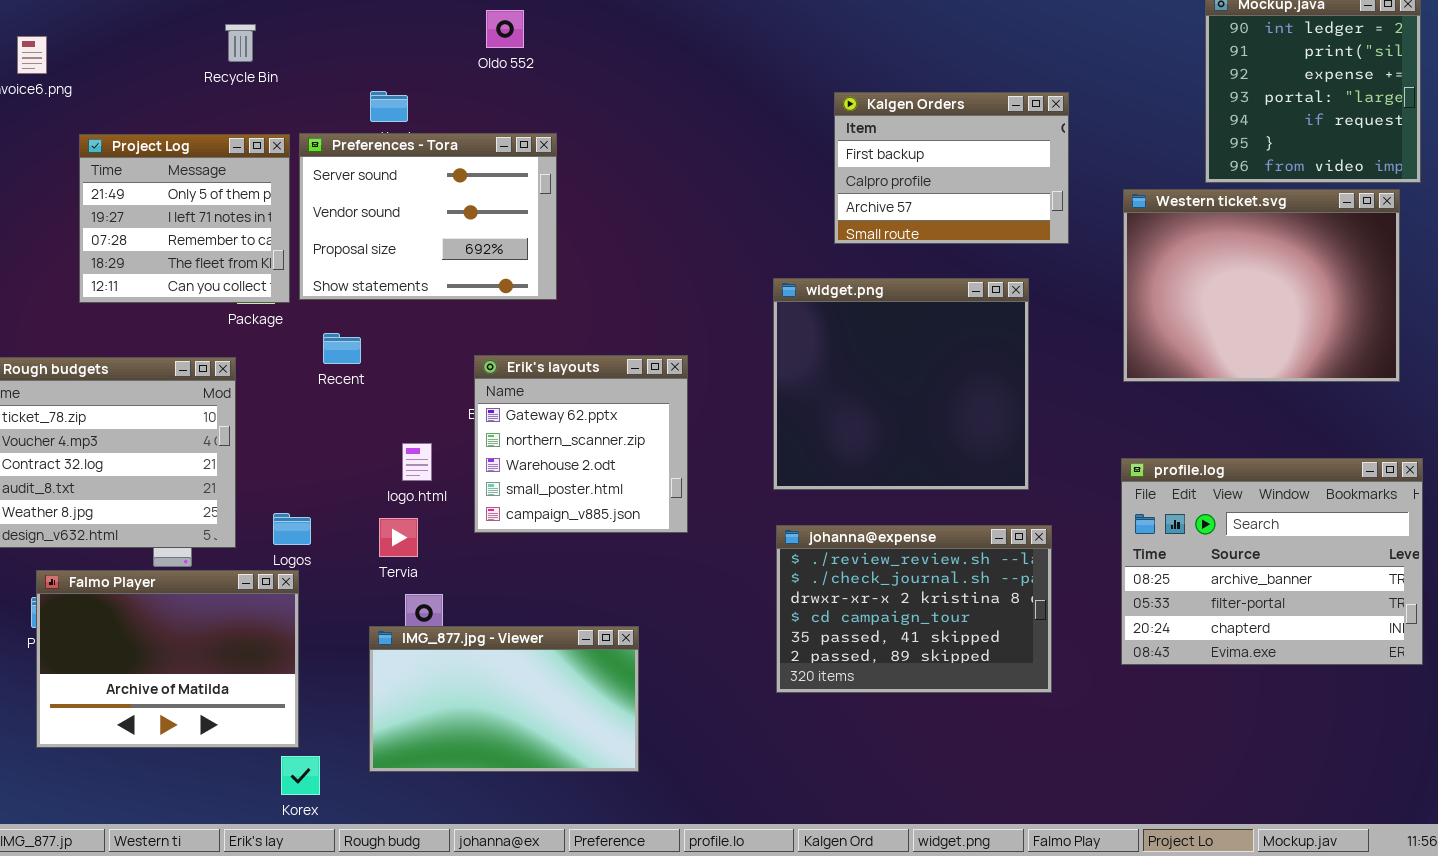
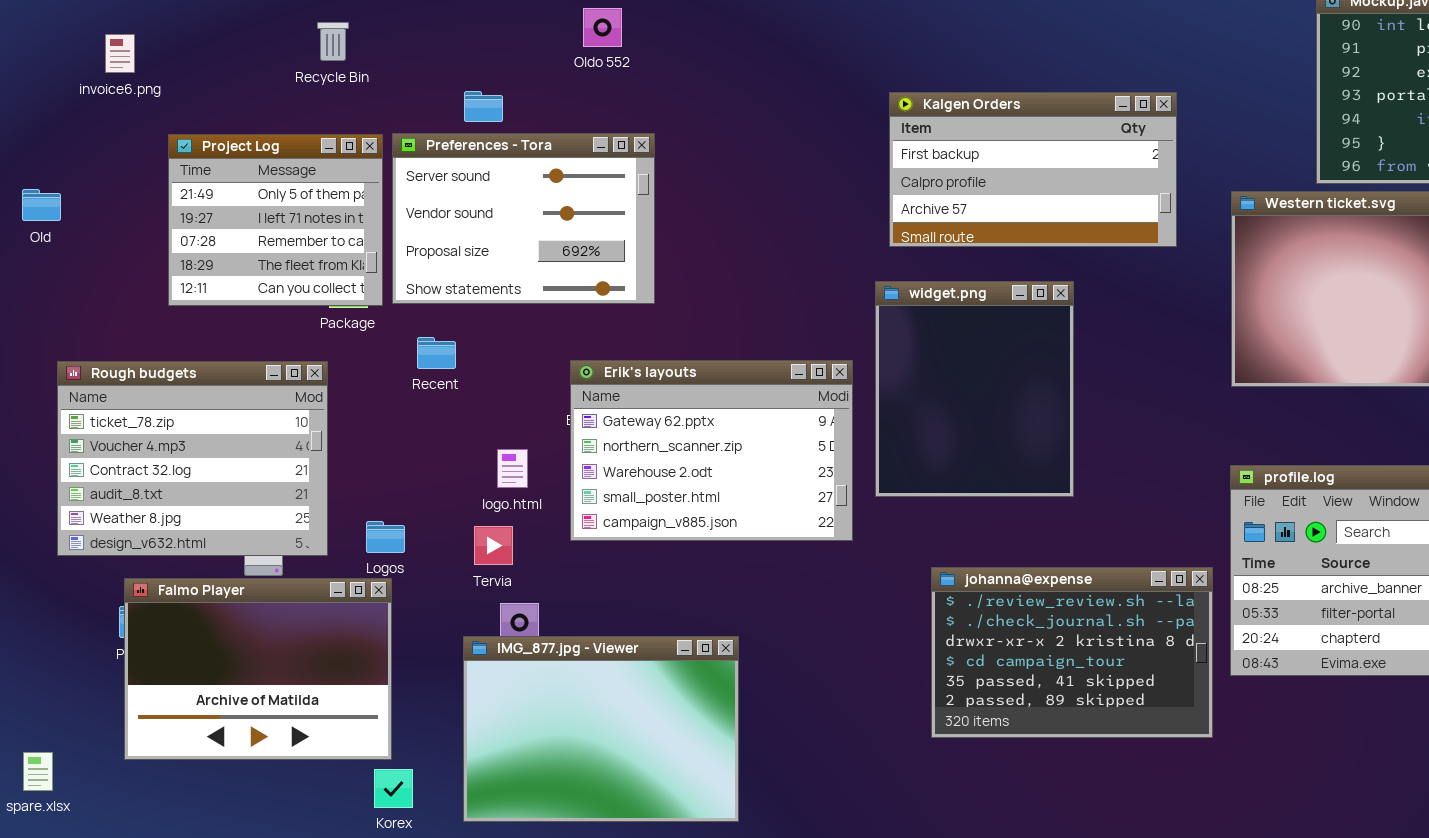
Kalgen Orders: [834,92,1069,244] -> [889,92,1177,247], resized
widget.png: [773,278,1029,490] -> [875,281,1074,497], resized
Erik's layouts: [474,355,688,533] -> [570,360,853,541], resized
johanna@expense: [776,525,1052,693] -> [931,567,1213,738], moved
IMG_877.jpg - Viewer: [369,626,639,772] -> [463,636,739,822], resized

